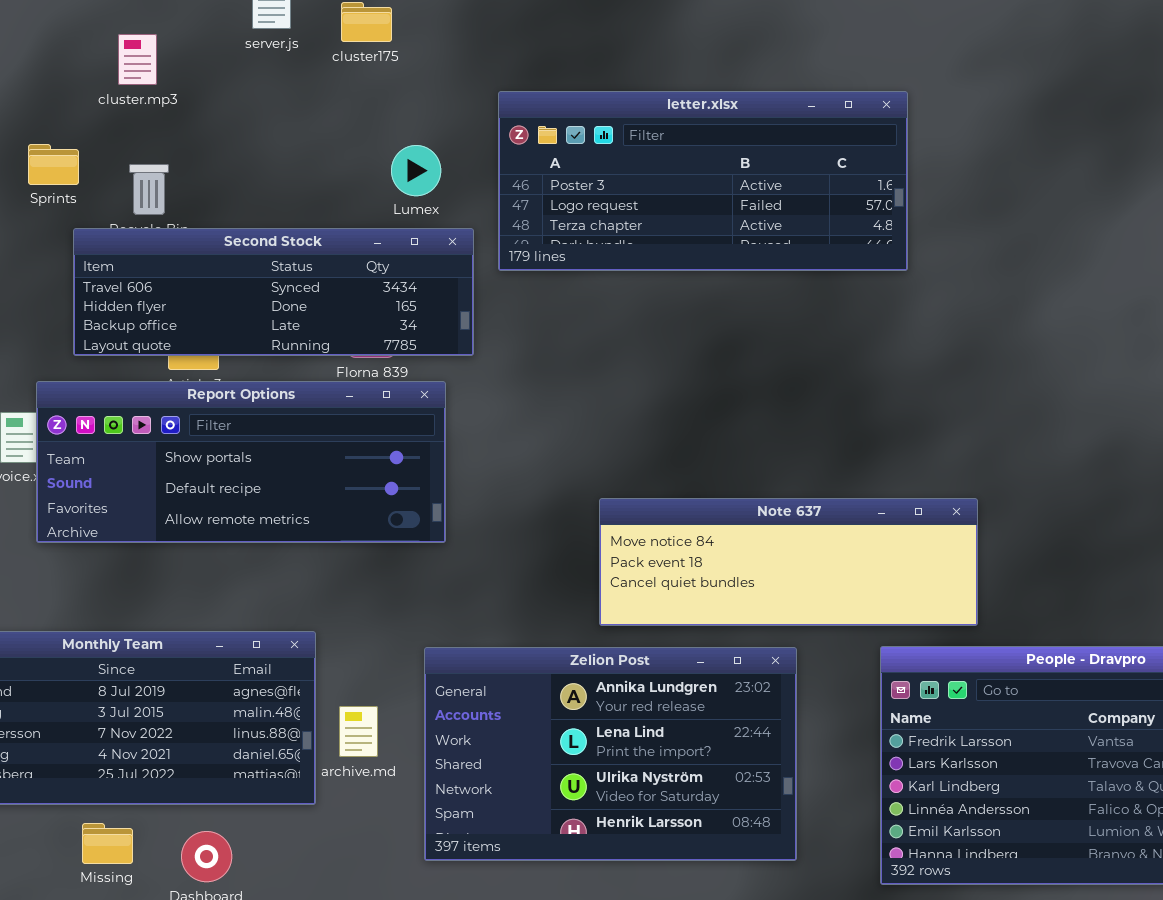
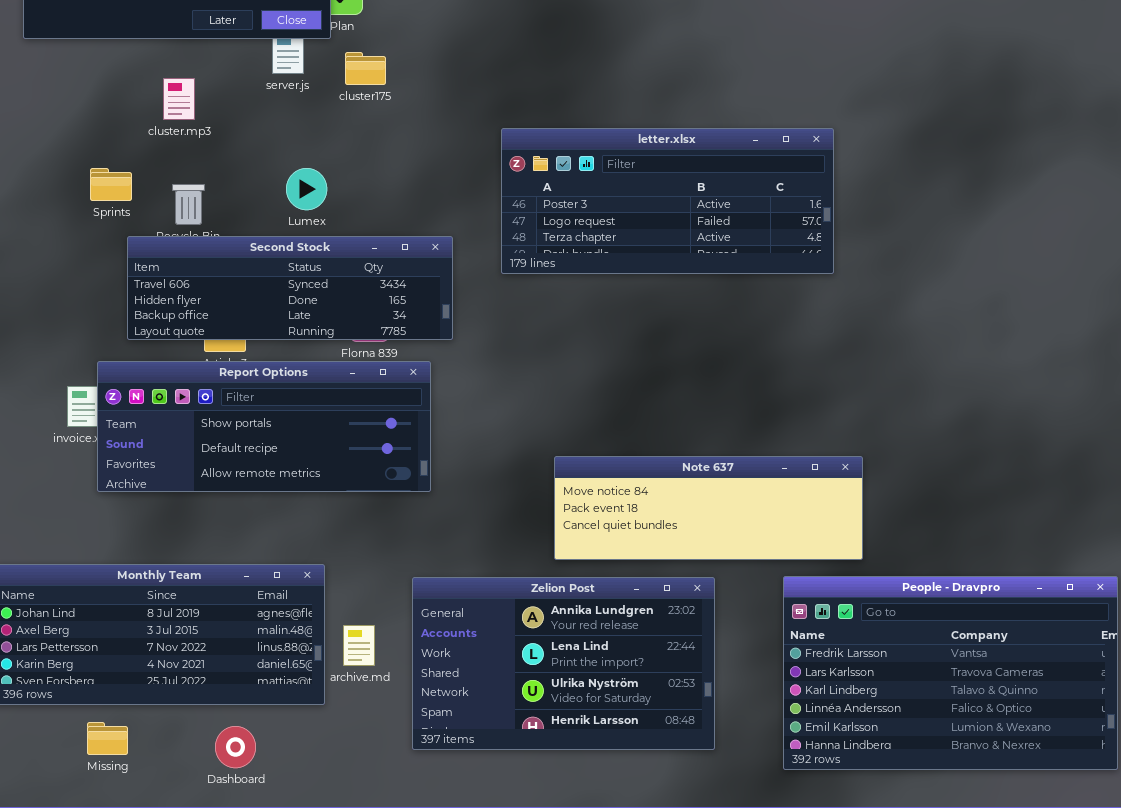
letter.xlsx: [498,91,908,271] -> [501,128,834,274], moved
Lumex: [391,145,441,196] -> [286,168,327,210], moved
Missing: [82,823,133,864] -> [87,722,128,755], moved

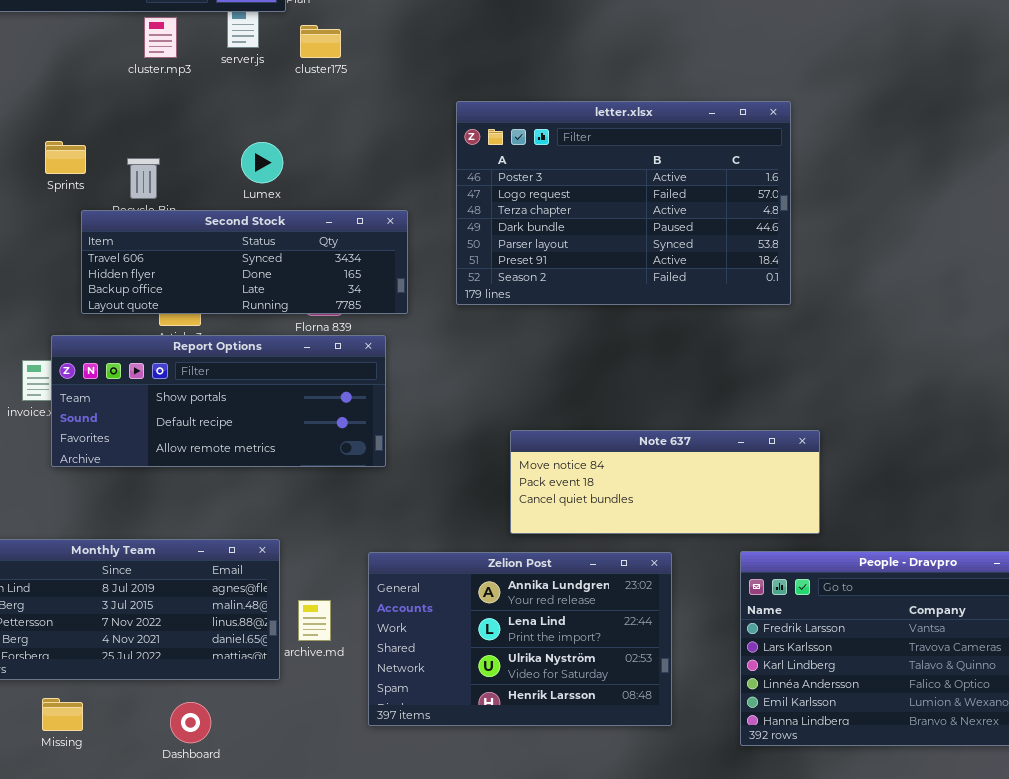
cluster.mp3: [163,78,195,120] -> [144,17,177,58], moved
letter.xlsx: [501,128,834,274] -> [456,101,791,305], resized

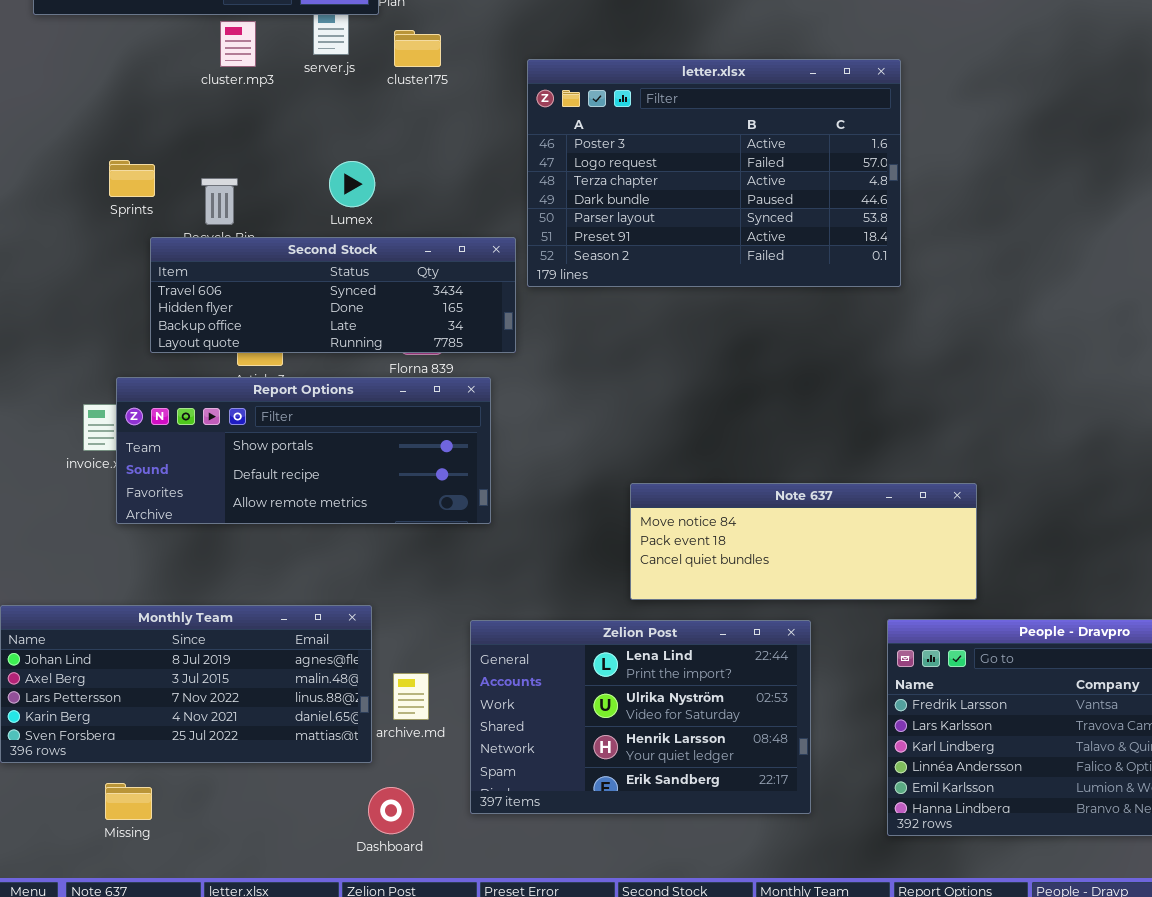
letter.xlsx: [456,101,791,305] -> [527,59,901,287], moved
Zelion Post: [368,552,672,726] -> [470,620,811,814], scrolled down 1 row
Dashboard: [170,702,211,743] -> [368,787,414,834], moved

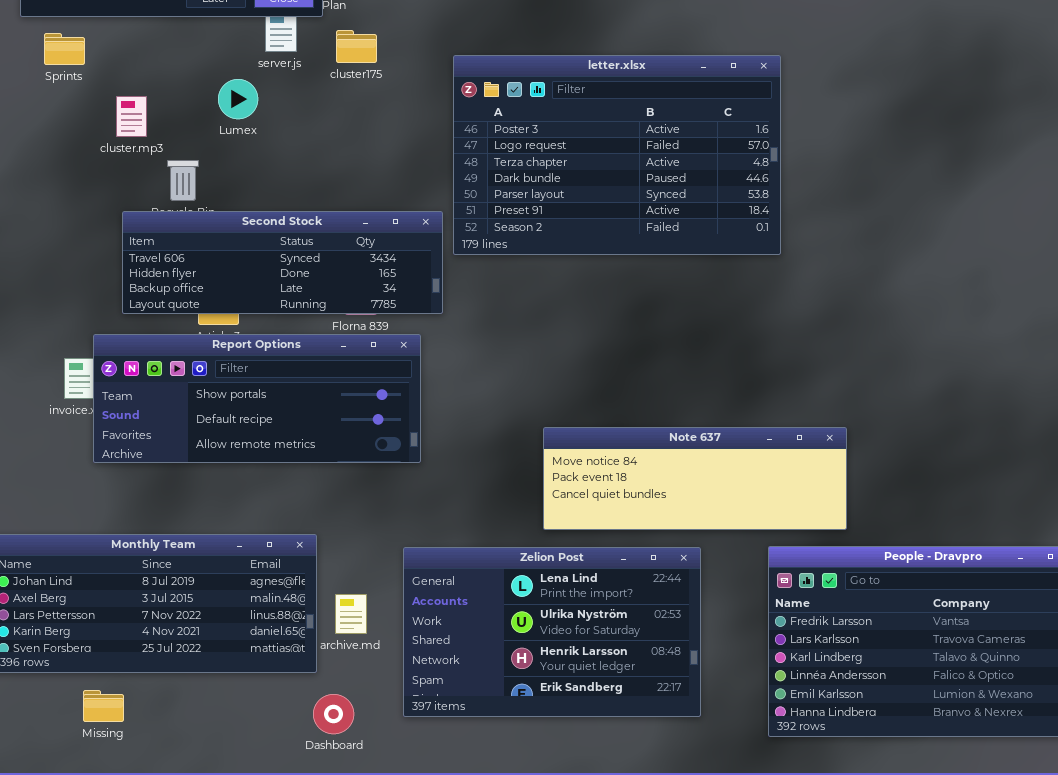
cluster.mp3: [220,21,256,67] -> [116,96,147,137], moved
Sprints: [109,160,155,197] -> [44,33,85,65], moved
Lumex: [329,161,375,207] -> [218,79,258,119], moved

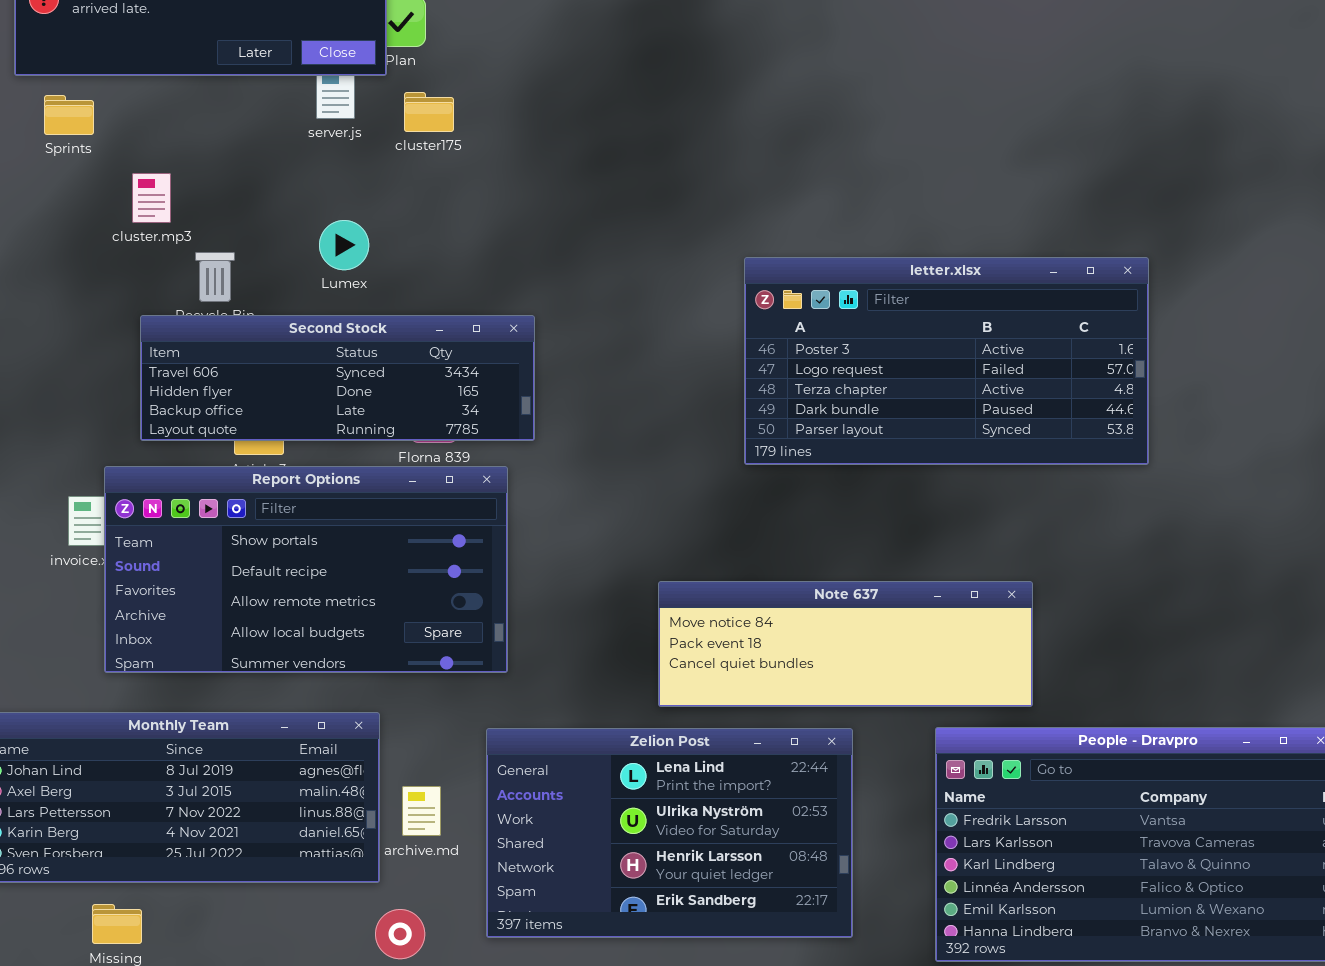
letter.xlsx: [453,55,781,255] -> [744,257,1149,465], moved, resized
Lumex: [218,79,258,119] -> [319,220,369,270], moved
Report Options: [93,334,421,463] -> [104,466,508,673], resized

